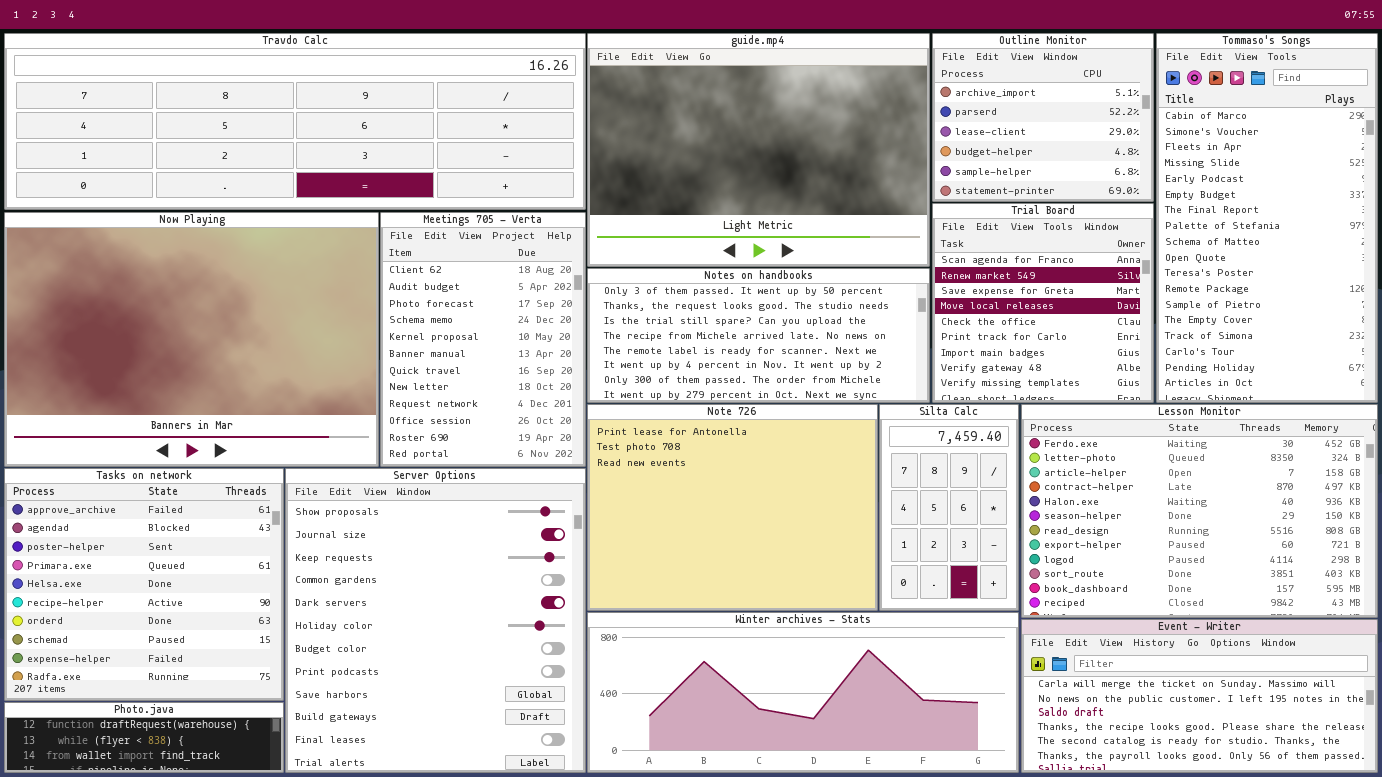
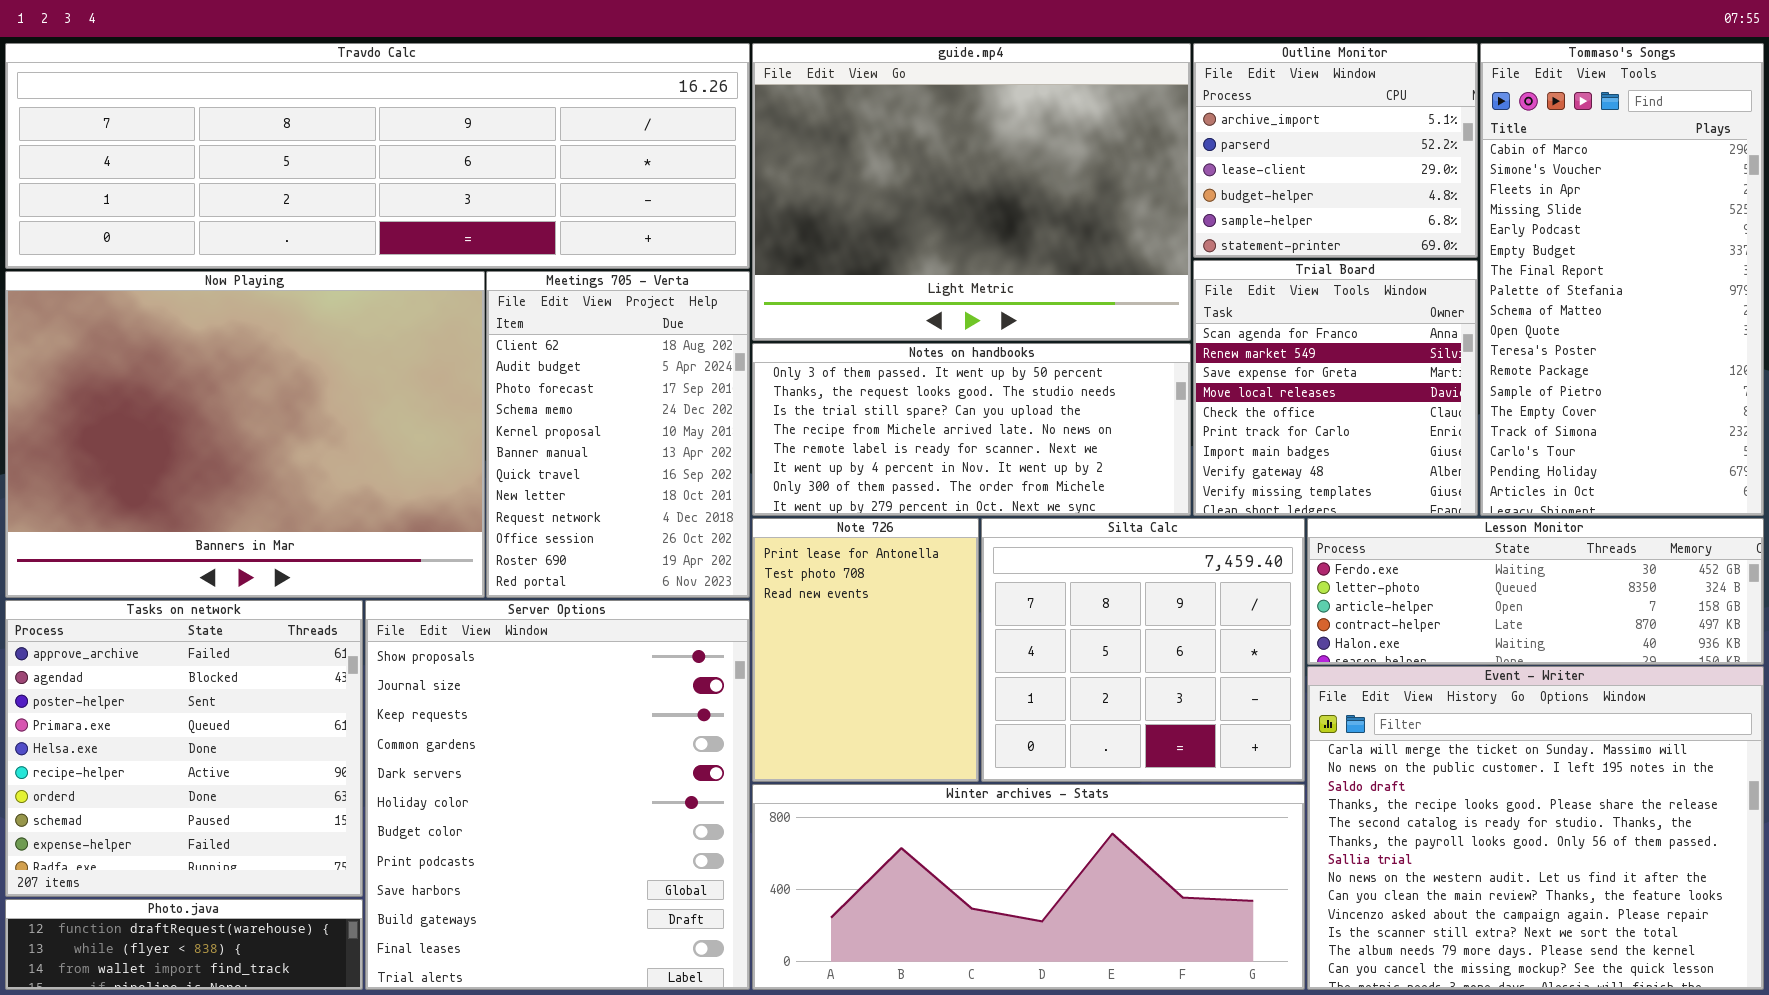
Note 726: [587,404,878,611] -> [752,518,979,782], resized
Silta Calc: [879,404,1019,611] -> [981,518,1305,782], resized
Lesson Monitor: [1021,404,1378,618] -> [1307,518,1764,665], resized
Event - Writer: [1021,619,1378,773] -> [1307,666,1764,990], resized

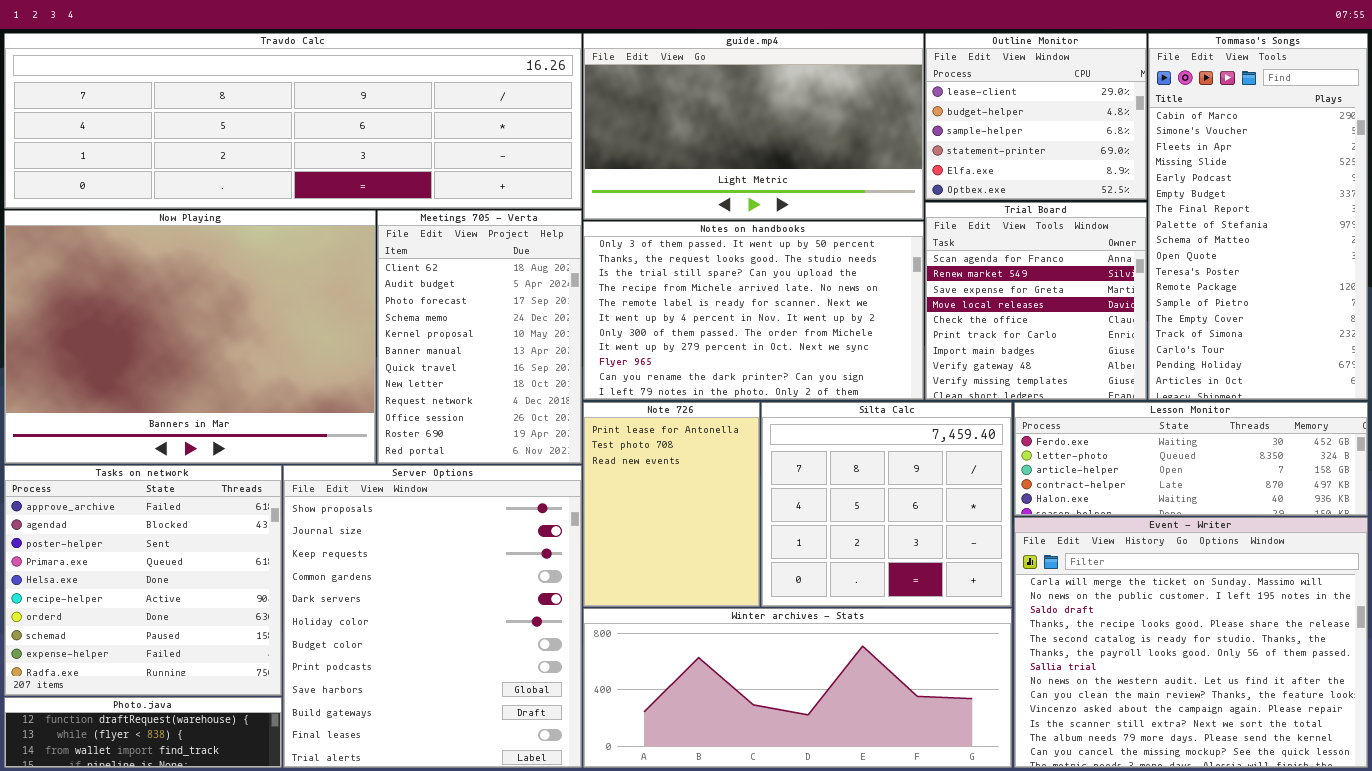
guide.mp4: [752,43,1191,341] -> [583,33,924,220], resized
Outline Monitor: [1193,43,1478,258] -> [925,33,1147,200], scrolled down 2 rows
Notes on handbooks: [752,343,1191,516] -> [583,221,924,400], resized

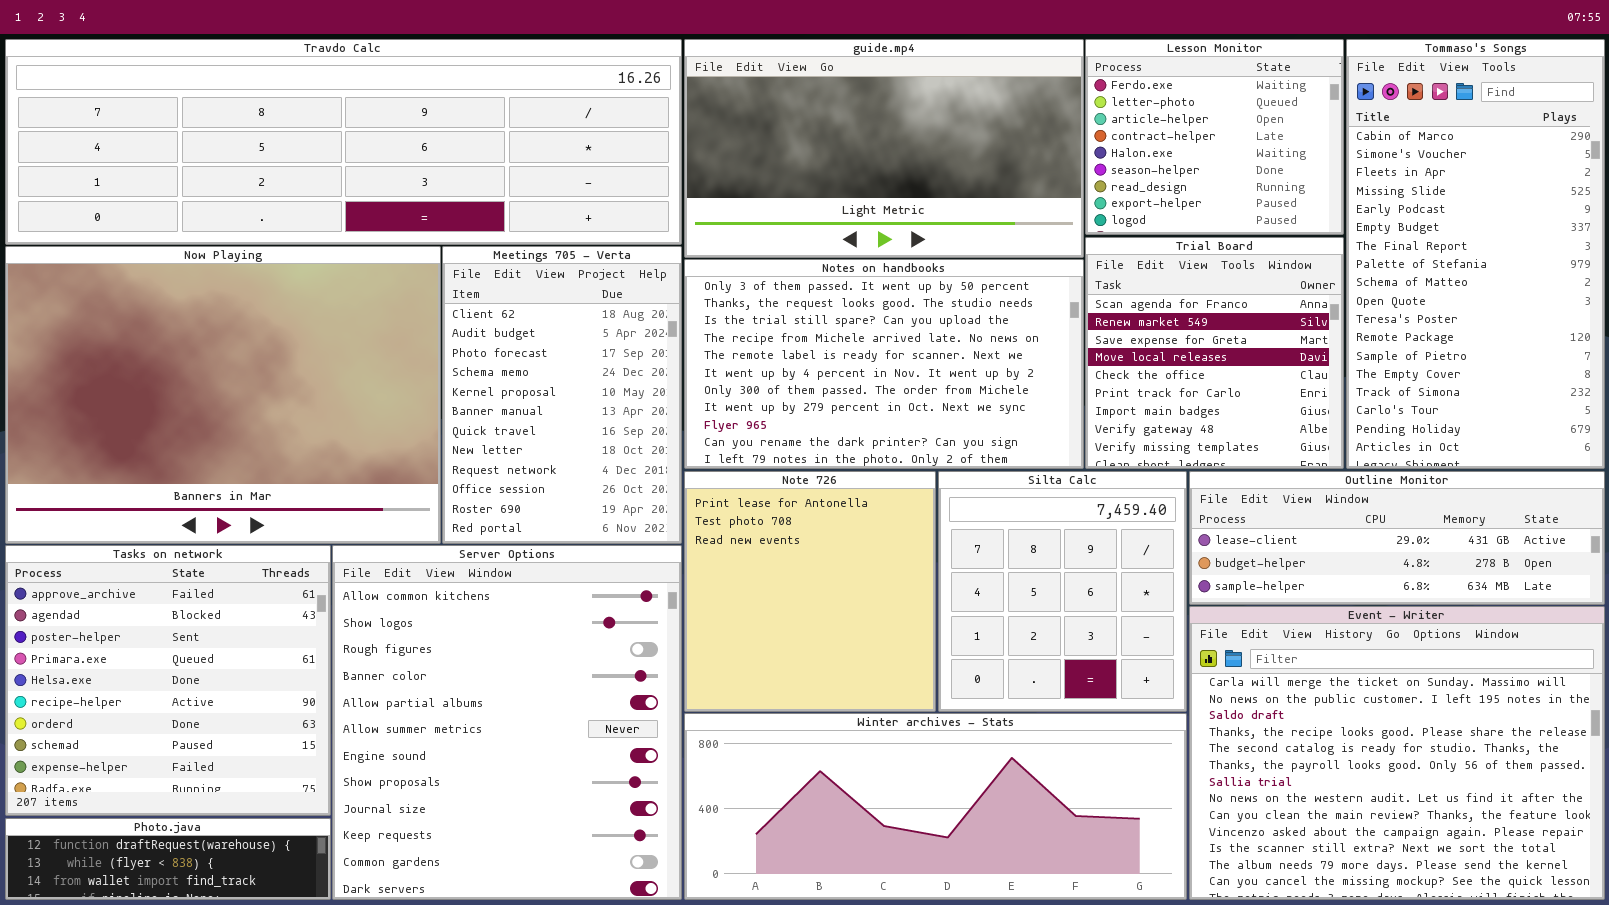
Outline Monitor: [925,33,1147,200] -> [1189,471,1605,605], moved, resized
Note 726: [583,402,760,607] -> [684,471,936,712], resized
Silta Calc: [761,402,1012,607] -> [938,471,1187,712], resized
Lesson Monitor: [1014,402,1368,516] -> [1085,39,1344,235], moved, resized
Server Options: [283,465,582,768] -> [332,545,682,900], scrolled up 7 rows

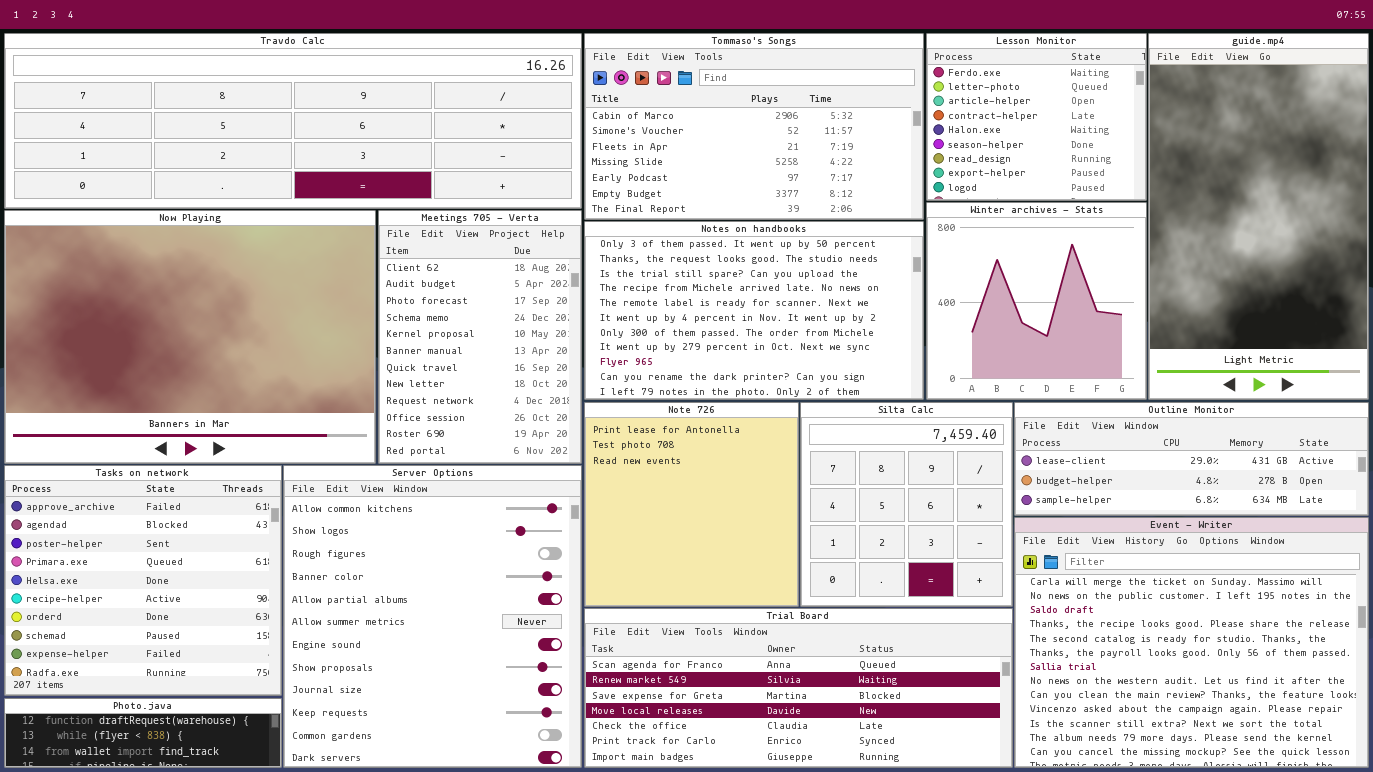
guide.mp4: [684,39,1084,258] -> [1148,33,1369,400], moved, resized
Tommaso's Songs: [1346,39,1605,469] -> [584,33,924,220], moved, resized
Trial Board: [1085,237,1344,469] -> [584,608,1013,768], moved, resized
Winter archives - Stats: [684,713,1187,900] -> [926,202,1147,400], moved, resized

